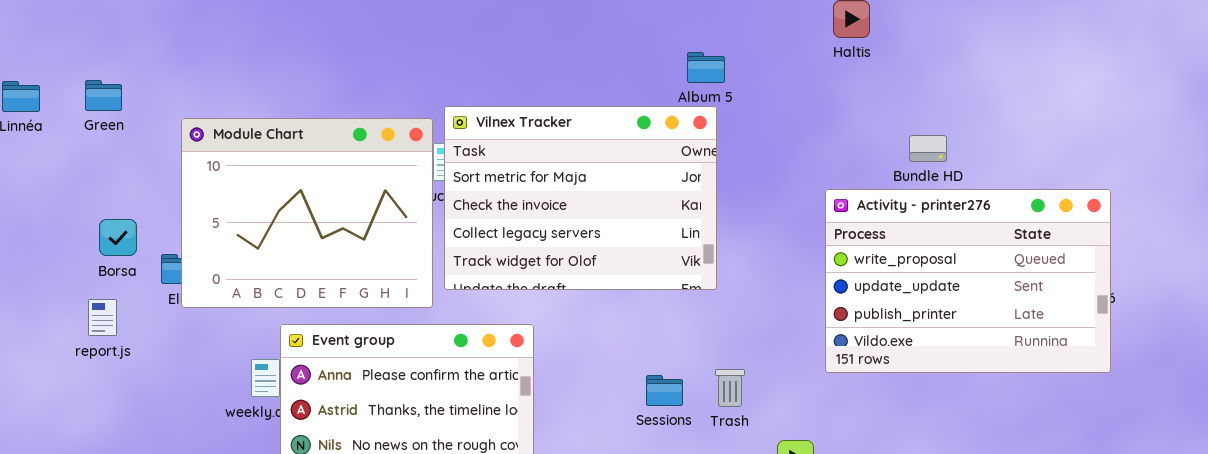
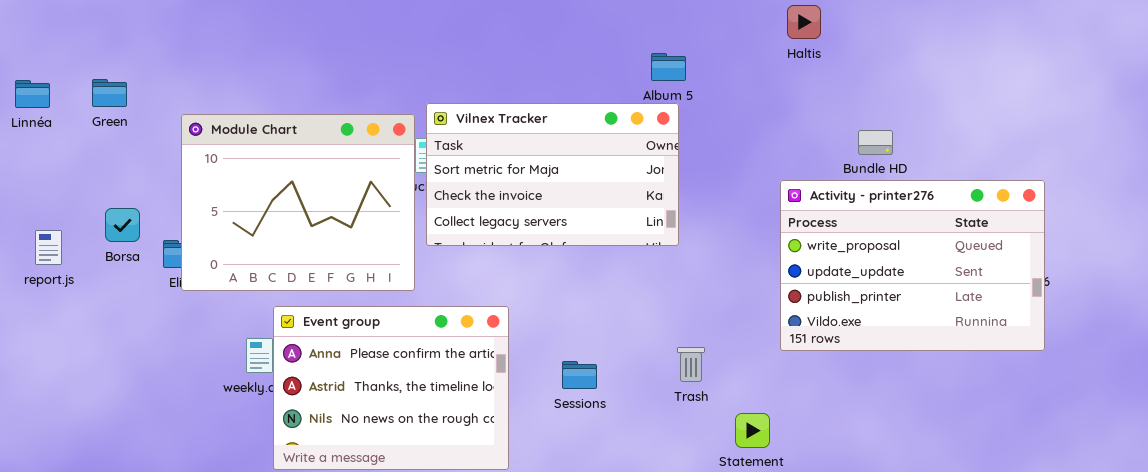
Vilnex Tracker: [444,106,717,290] -> [426,103,679,246], resized
report.js: [88,299,117,336] -> [35,230,62,265], moved
Sessions: [646,375,683,406] -> [562,361,597,389], moved

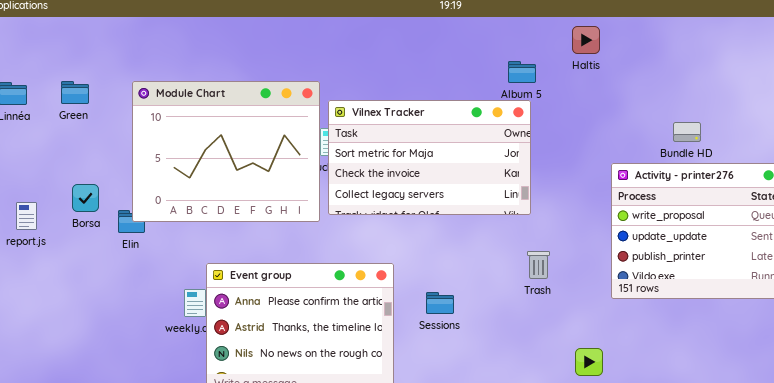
Haltis: [787,5,821,39] -> [572,26,600,54], moved
Module Chart: [181,114,415,291] -> [132,81,320,222], moved
Trash: [677,347,705,382] -> [527,251,550,279], moved
Sessions: [562,361,597,389] -> [426,292,454,314], moved

